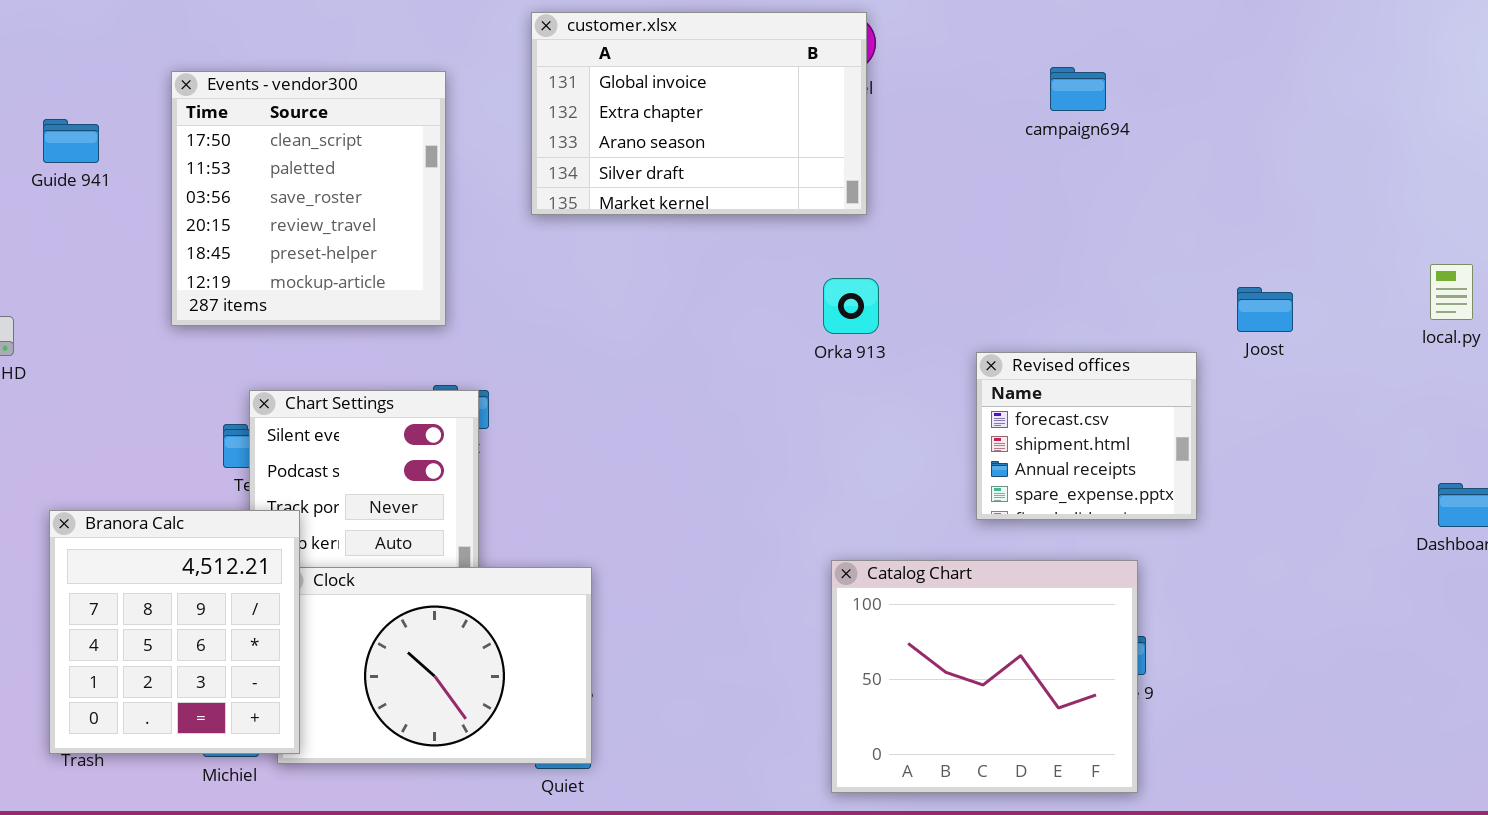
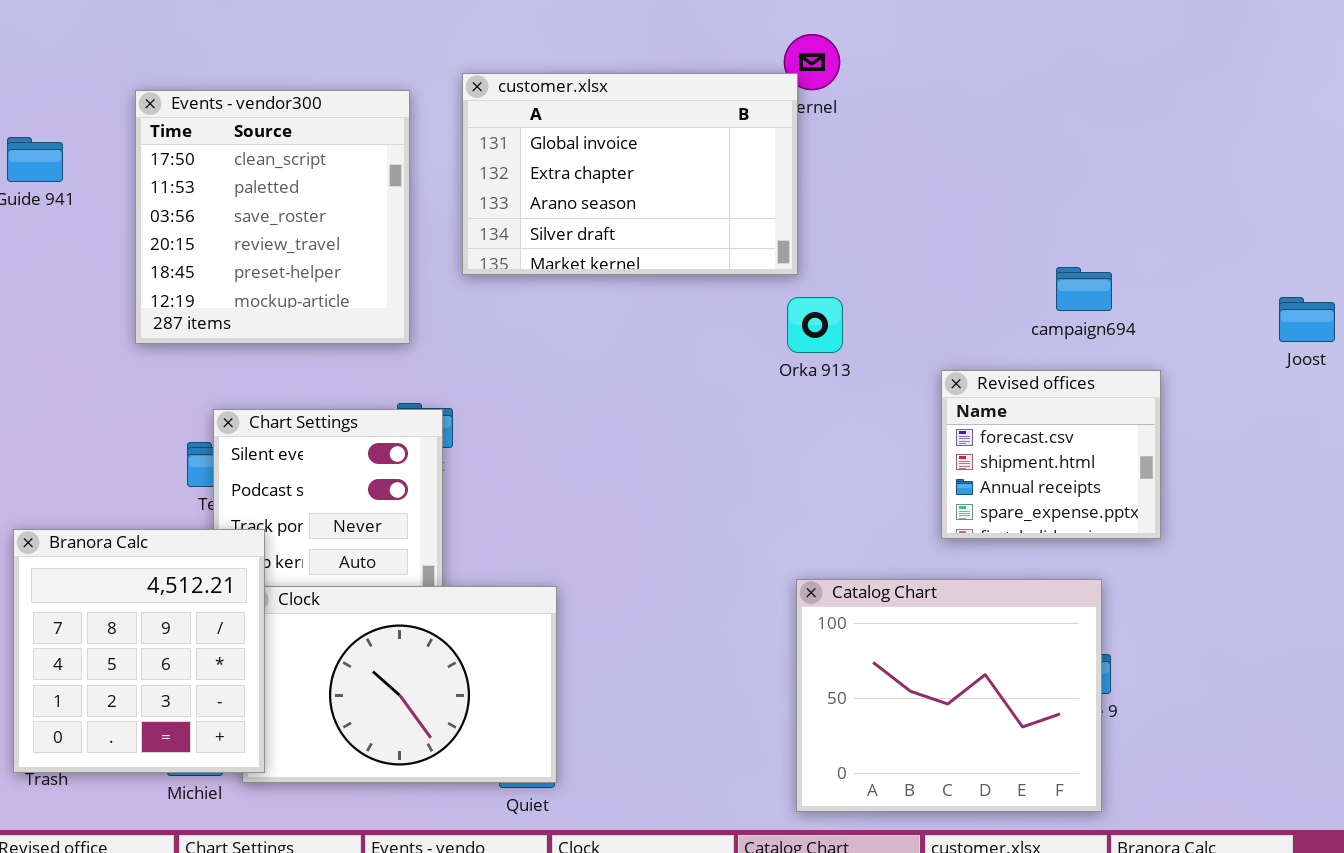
customer.xlsx: [531,12,867,215] -> [462,73,798,275], moved
campaign694: [1050,67,1106,111] -> [1056,267,1112,311], moved
Joost: [1237,287,1293,332] -> [1279,297,1335,342], moved

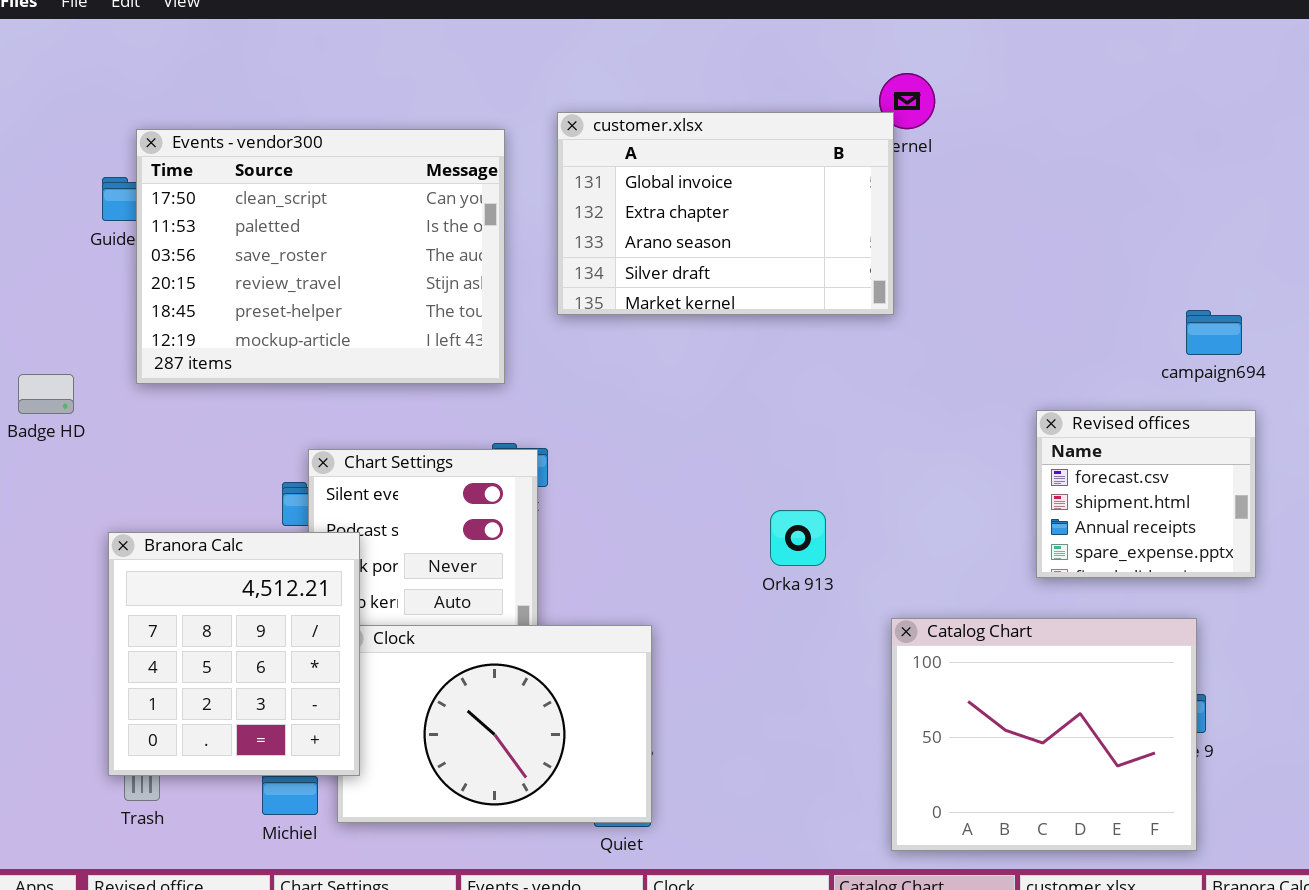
Events - vendor300: [135,90,410,344] -> [136,129,505,384], resized
campaign694: [1056,267,1112,311] -> [1186,310,1242,355], moved
Orka 913: [787,297,843,353] -> [770,510,826,566], moved
Branora Calc: [13,529,265,773] -> [108,532,360,776], moved

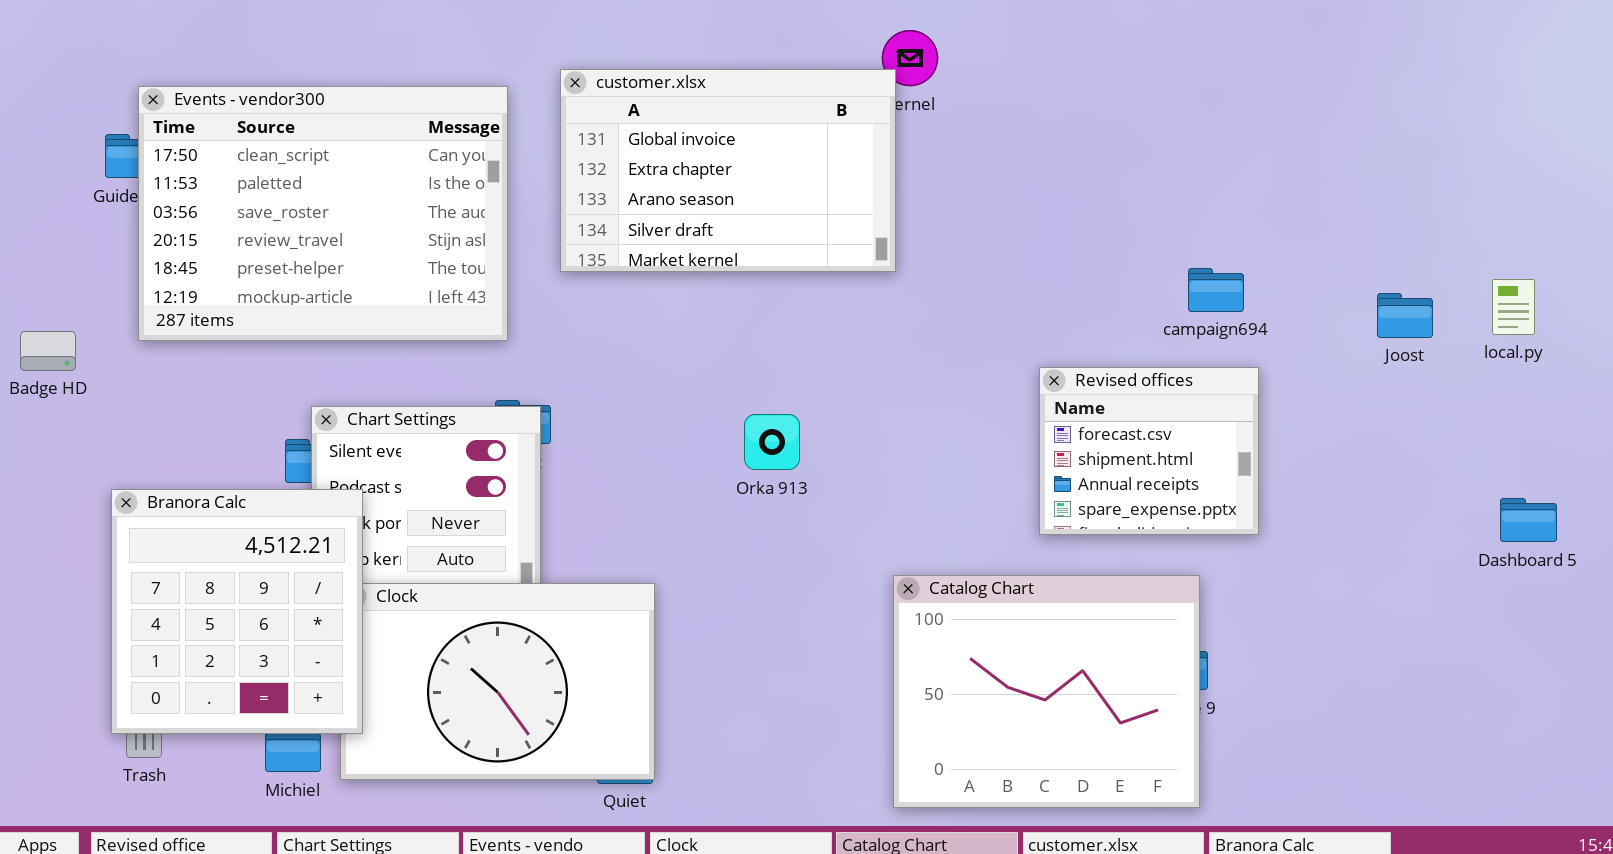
Orka 913: [770,510,826,566] -> [744,414,800,470], moved

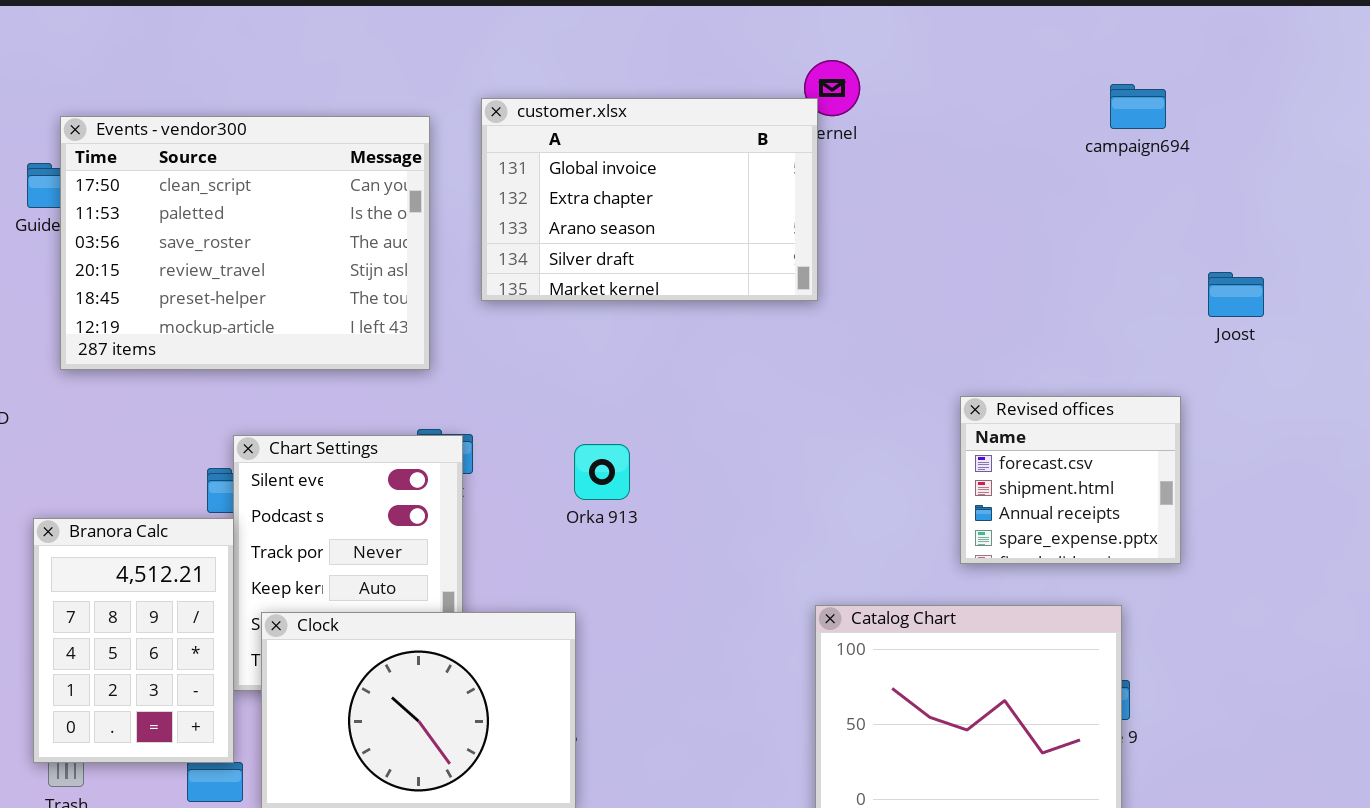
campaign694: [1188,268,1244,312] -> [1110,84,1166,129], moved
Joost: [1377,293,1433,338] -> [1208,272,1264,317], moved
Orka 913: [744,414,800,470] -> [574,444,630,500], moved
Branora Calc: [111,489,363,734] -> [33,518,234,763], resized

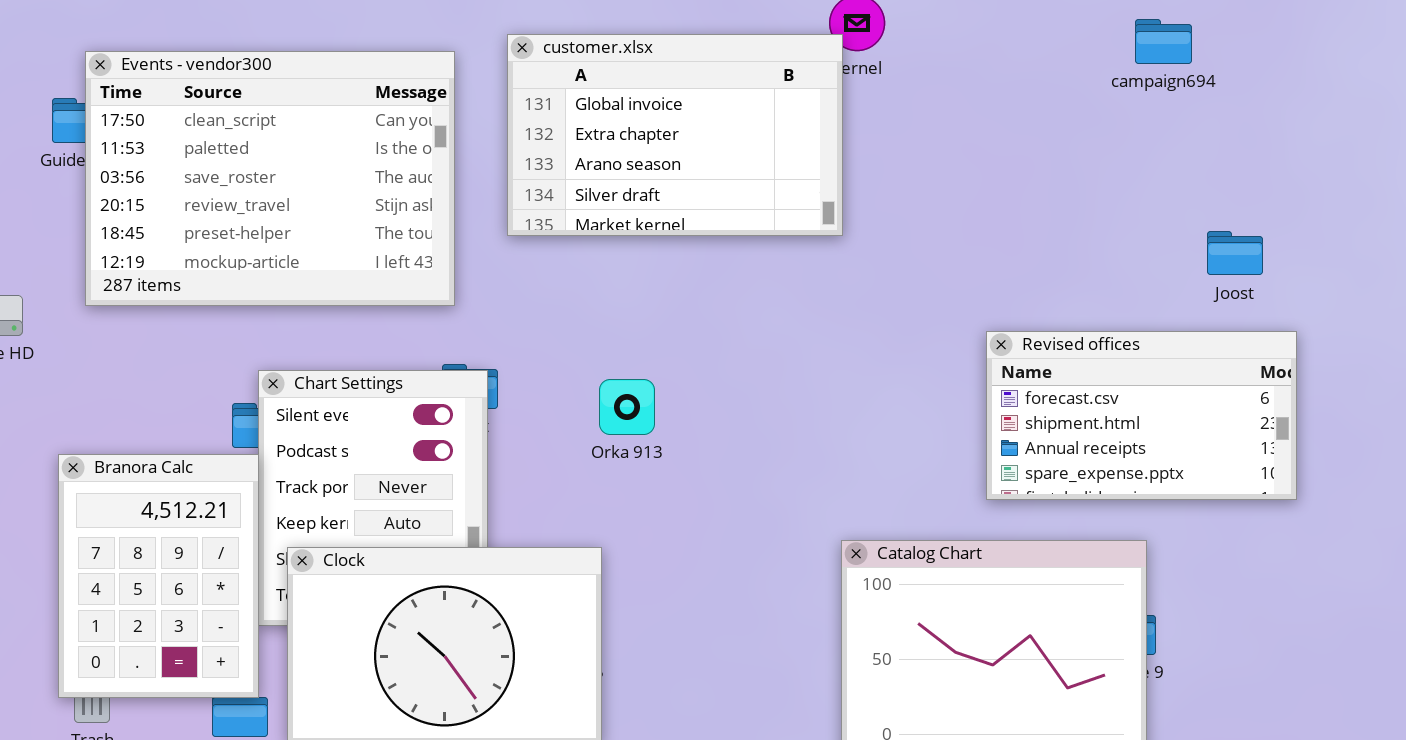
Joost: [1208,272,1264,317] -> [1207,231,1263,275], moved
Revised offices: [960,396,1181,564] -> [986,331,1297,500], resized

